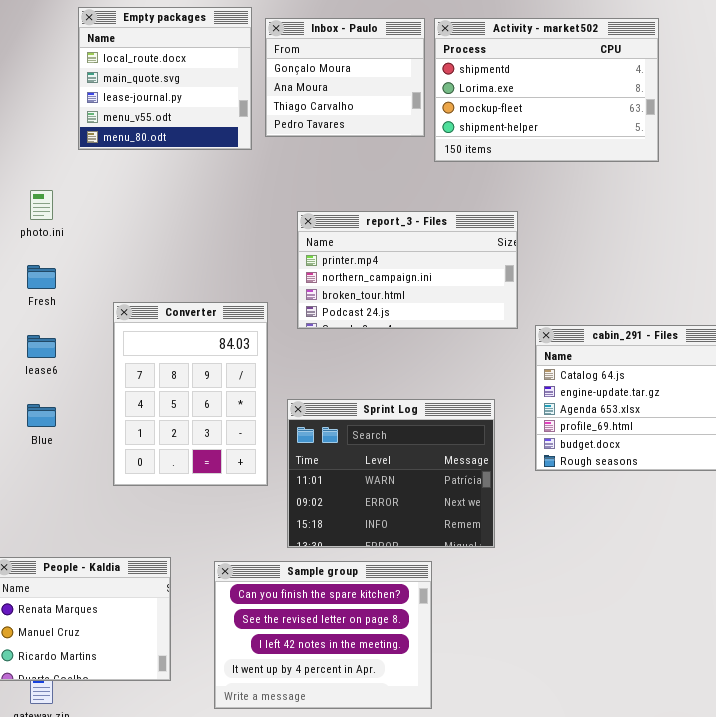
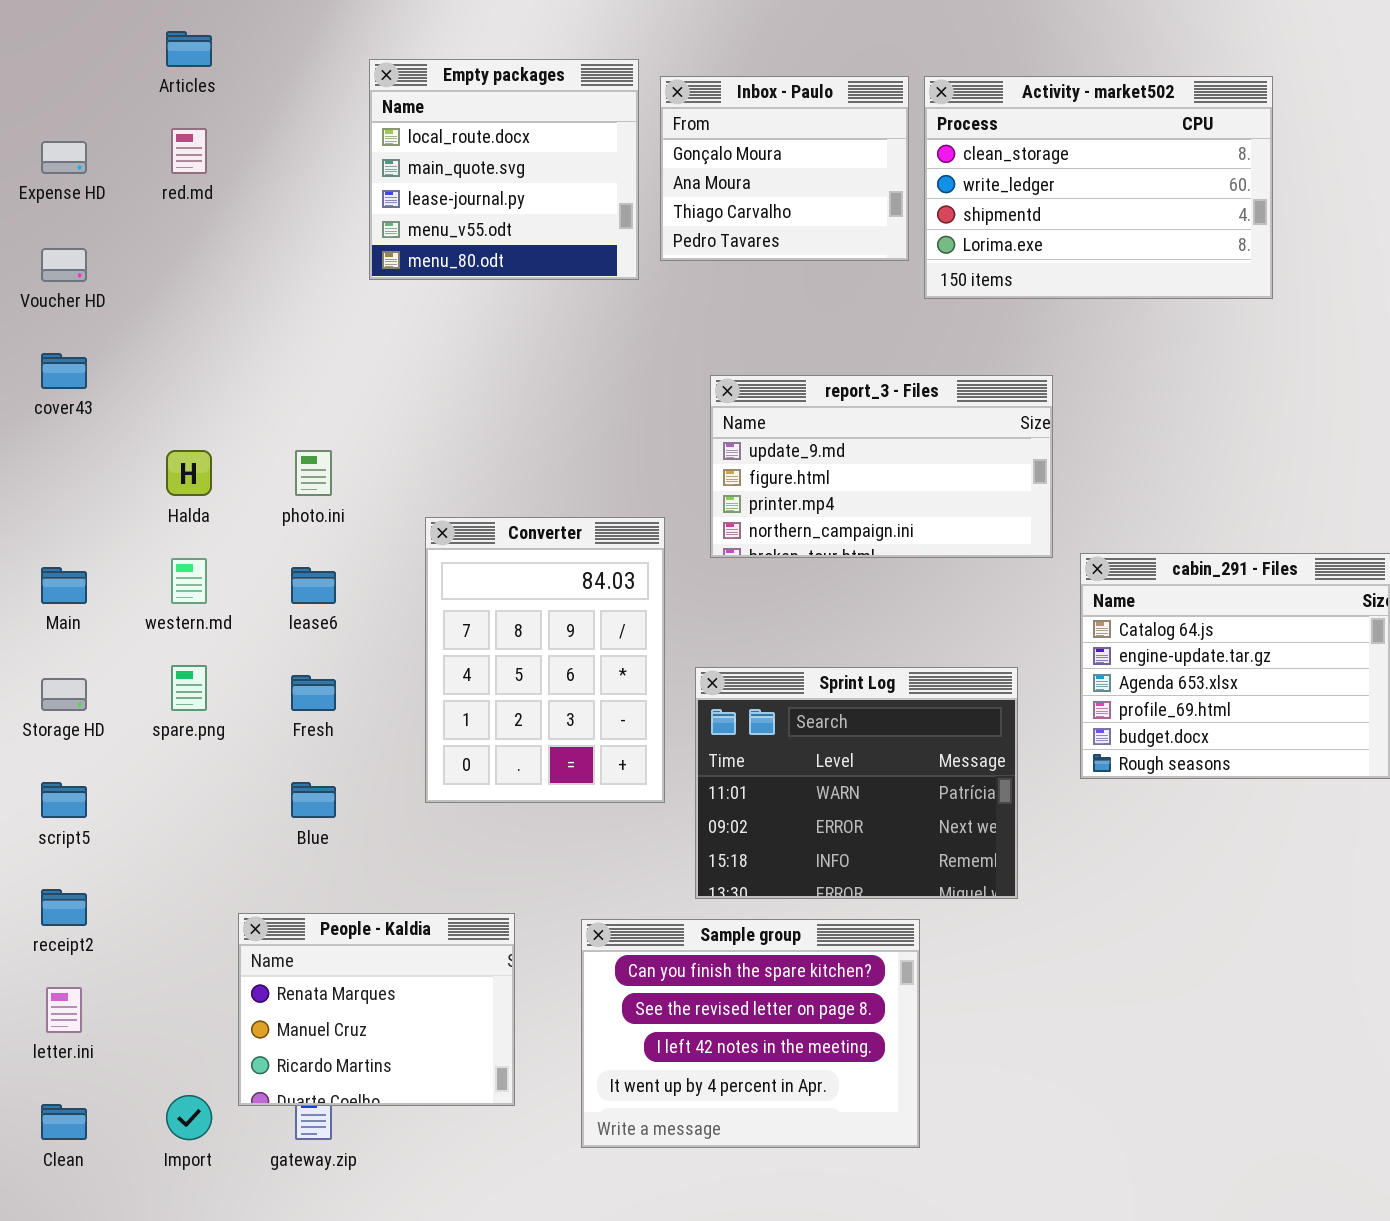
Activity - market502: [434,18,659,162] -> [924,76,1273,299], scrolled up 2 rows
photo.ini: [30,190,53,220] -> [295,450,332,496], moved
report_3 - Files: [297,211,518,329] -> [710,375,1053,558], scrolled up 2 rows
Fresh: [27,265,56,289] -> [291,675,336,711], moved
Blue: [27,404,56,427] -> [291,782,336,818], moved

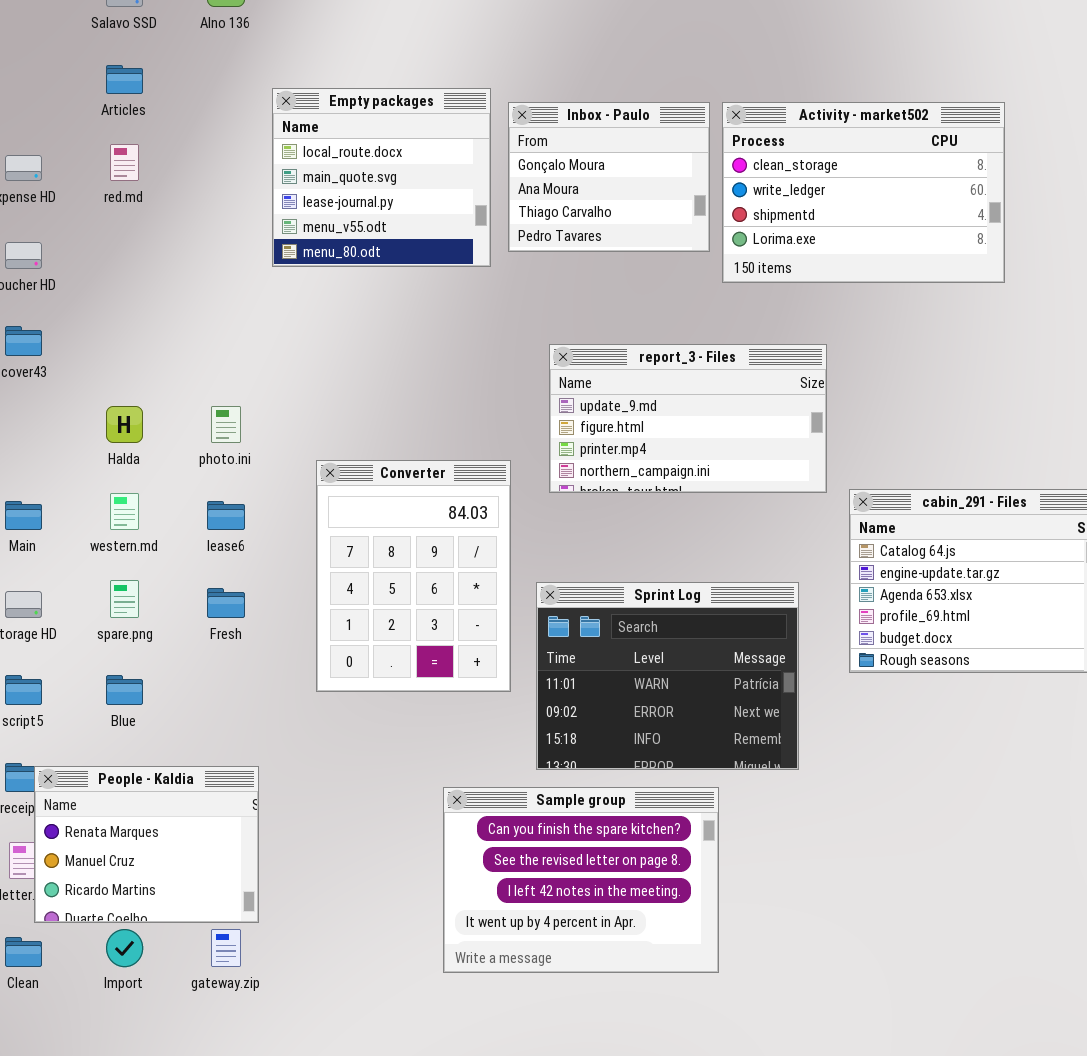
Blue: [291,782,336,818] -> [106,675,143,705], moved
People - Kaldia: [238,913,515,1106] -> [34,766,259,923], moved

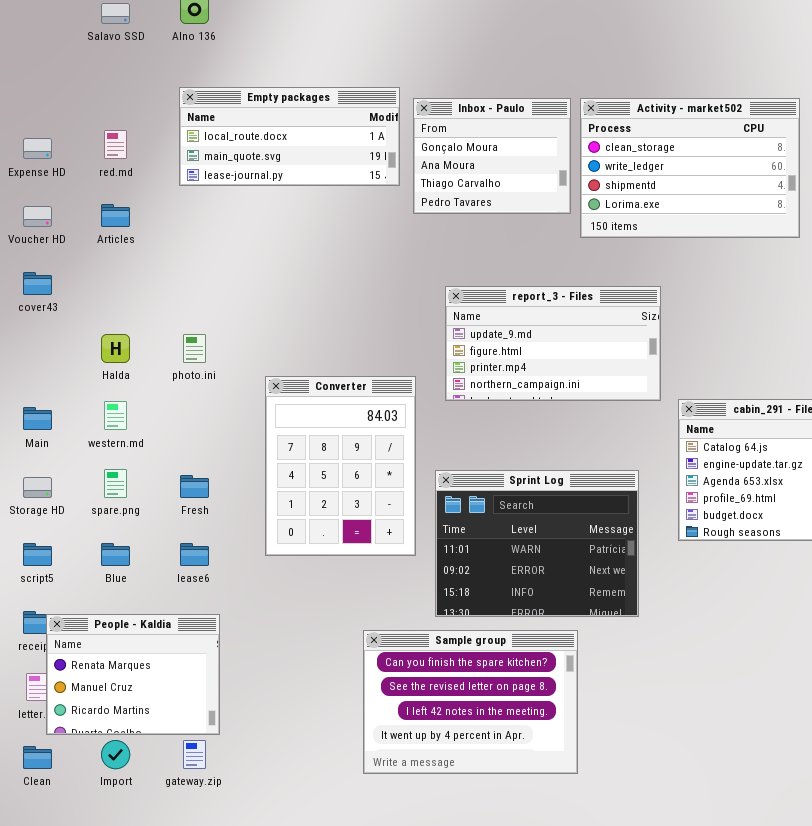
Articles: [106,65,143,94] -> [101,204,130,227], moved
Empty packages: [272,88,491,267] -> [179,87,400,186], resized
lease6: [207,501,245,530] -> [180,543,209,566], moved

